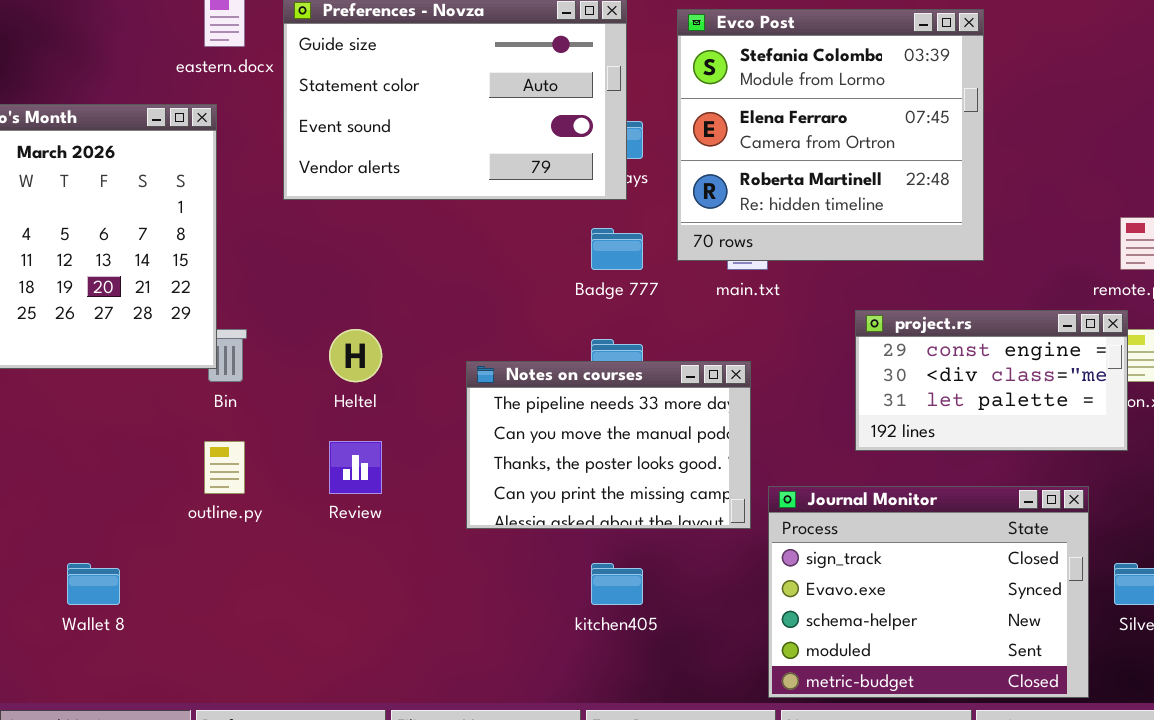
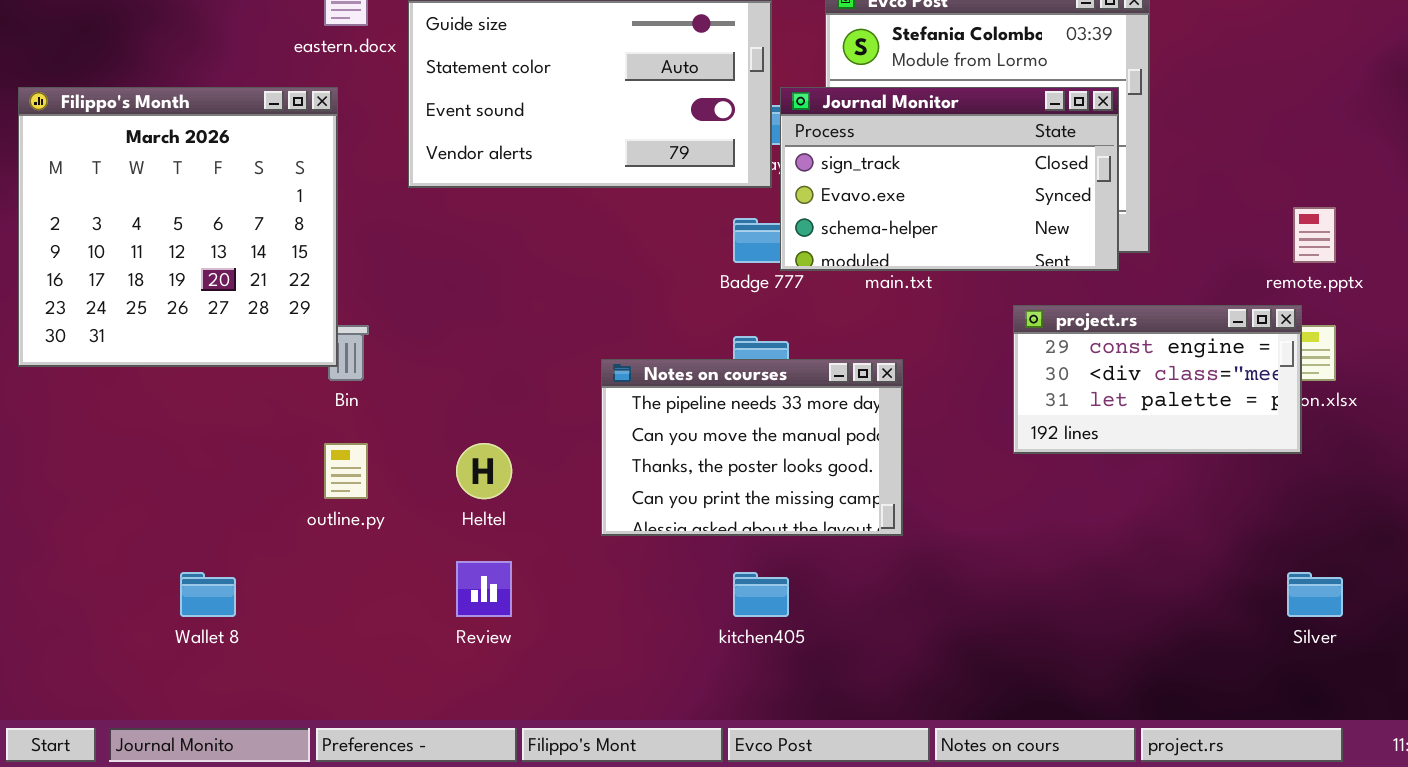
Heltel: [329,329,382,382] -> [456,443,512,499], moved
Review: [329,441,382,494] -> [456,561,512,617], moved
Journal Monitor: [768,486,1089,698] -> [780,87,1119,271], moved, resized

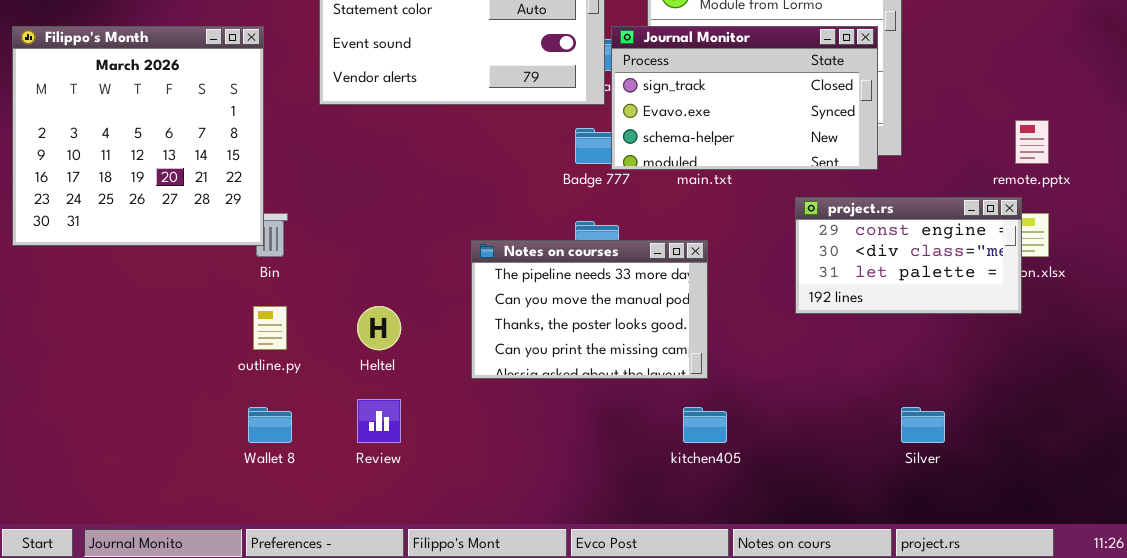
Wallet 8: [180,572,236,617] -> [248,407,292,443], moved
kitchen405: [733,572,789,617] -> [683,407,727,443], moved
Silver: [1287,572,1343,617] -> [901,407,945,443], moved

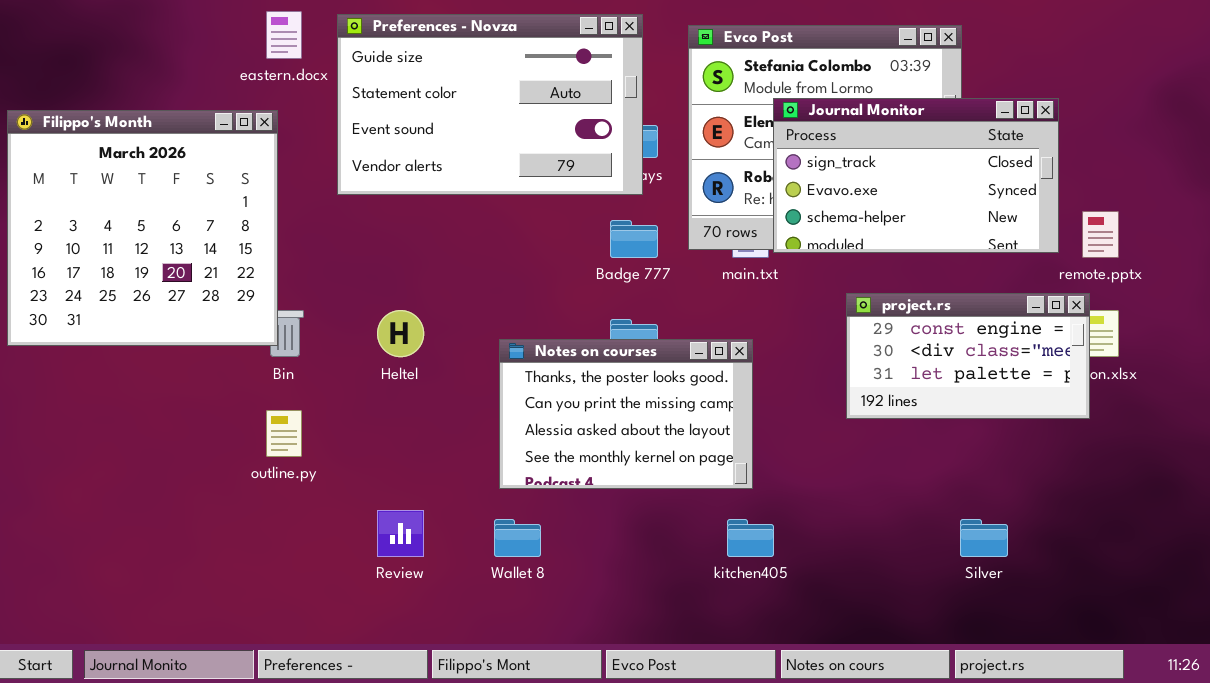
Journal Monitor: [611,26,878,170] -> [773,98,1059,253], moved
Notes on courses: [471,240,708,379] -> [499,339,753,489], scrolled down 2 rows
Heltel: [357,306,401,350] -> [377,310,424,357], moved
Wallet 8: [248,407,292,443] -> [494,519,541,557], moved

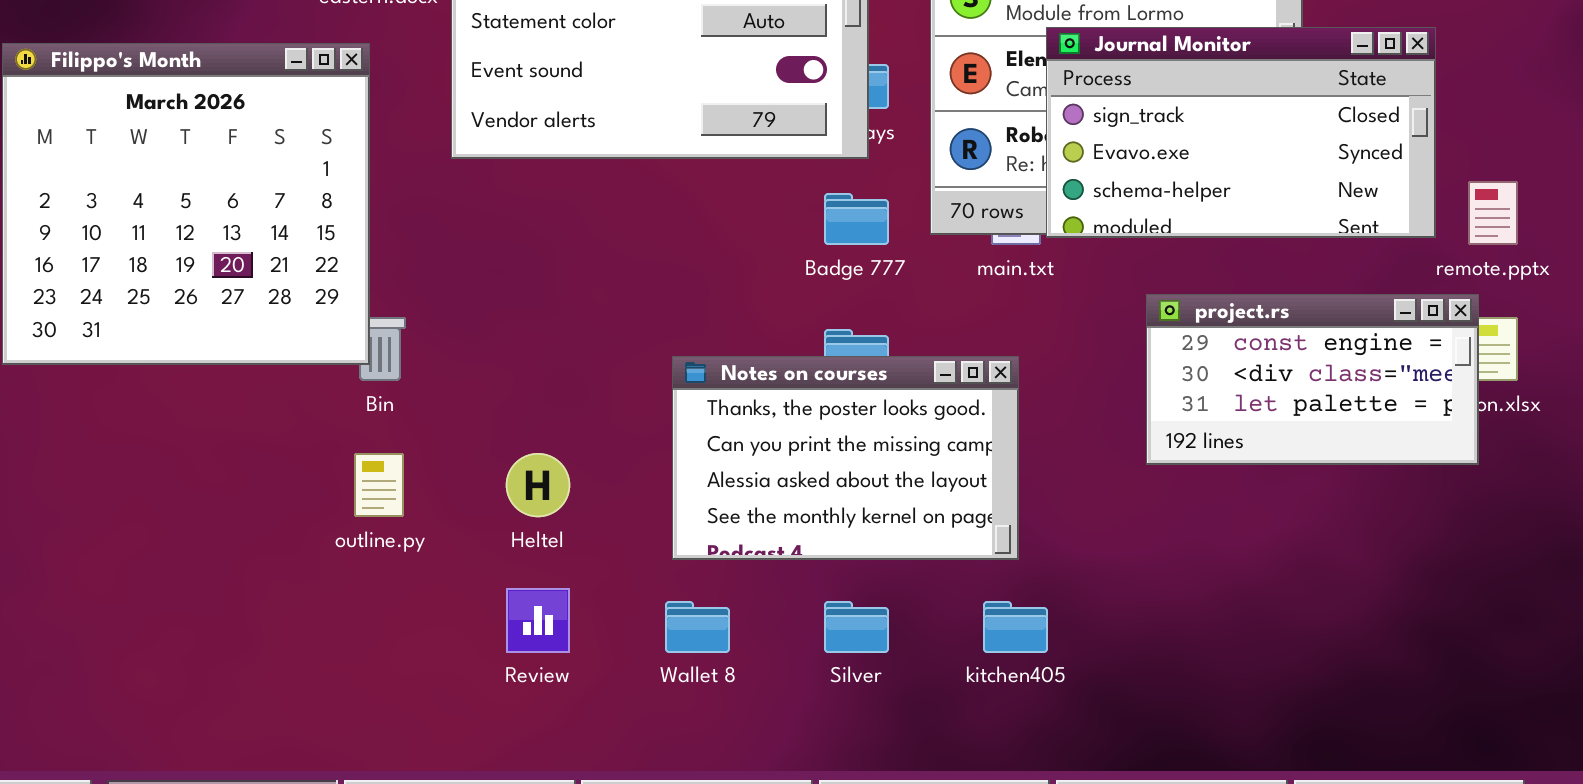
Heltel: [377,310,424,357] -> [506,453,570,517], moved
Silver: [960,519,1008,557] -> [824,601,889,653], moved

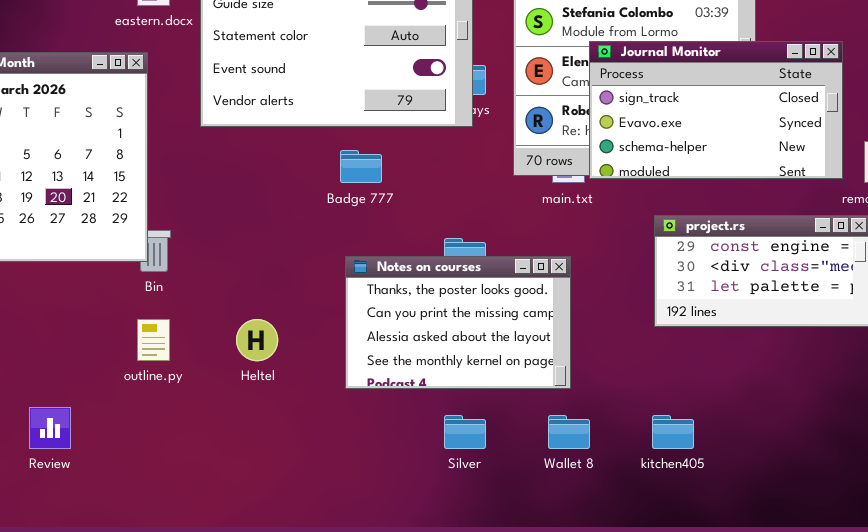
Badge 777: [824,193,889,245] -> [340,150,382,183], moved
Review: [506,588,570,653] -> [29,407,71,449], moved
Wallet 8: [665,601,730,653] -> [548,415,590,449], moved
kitchen405: [983,601,1048,653] -> [652,415,694,449], moved

